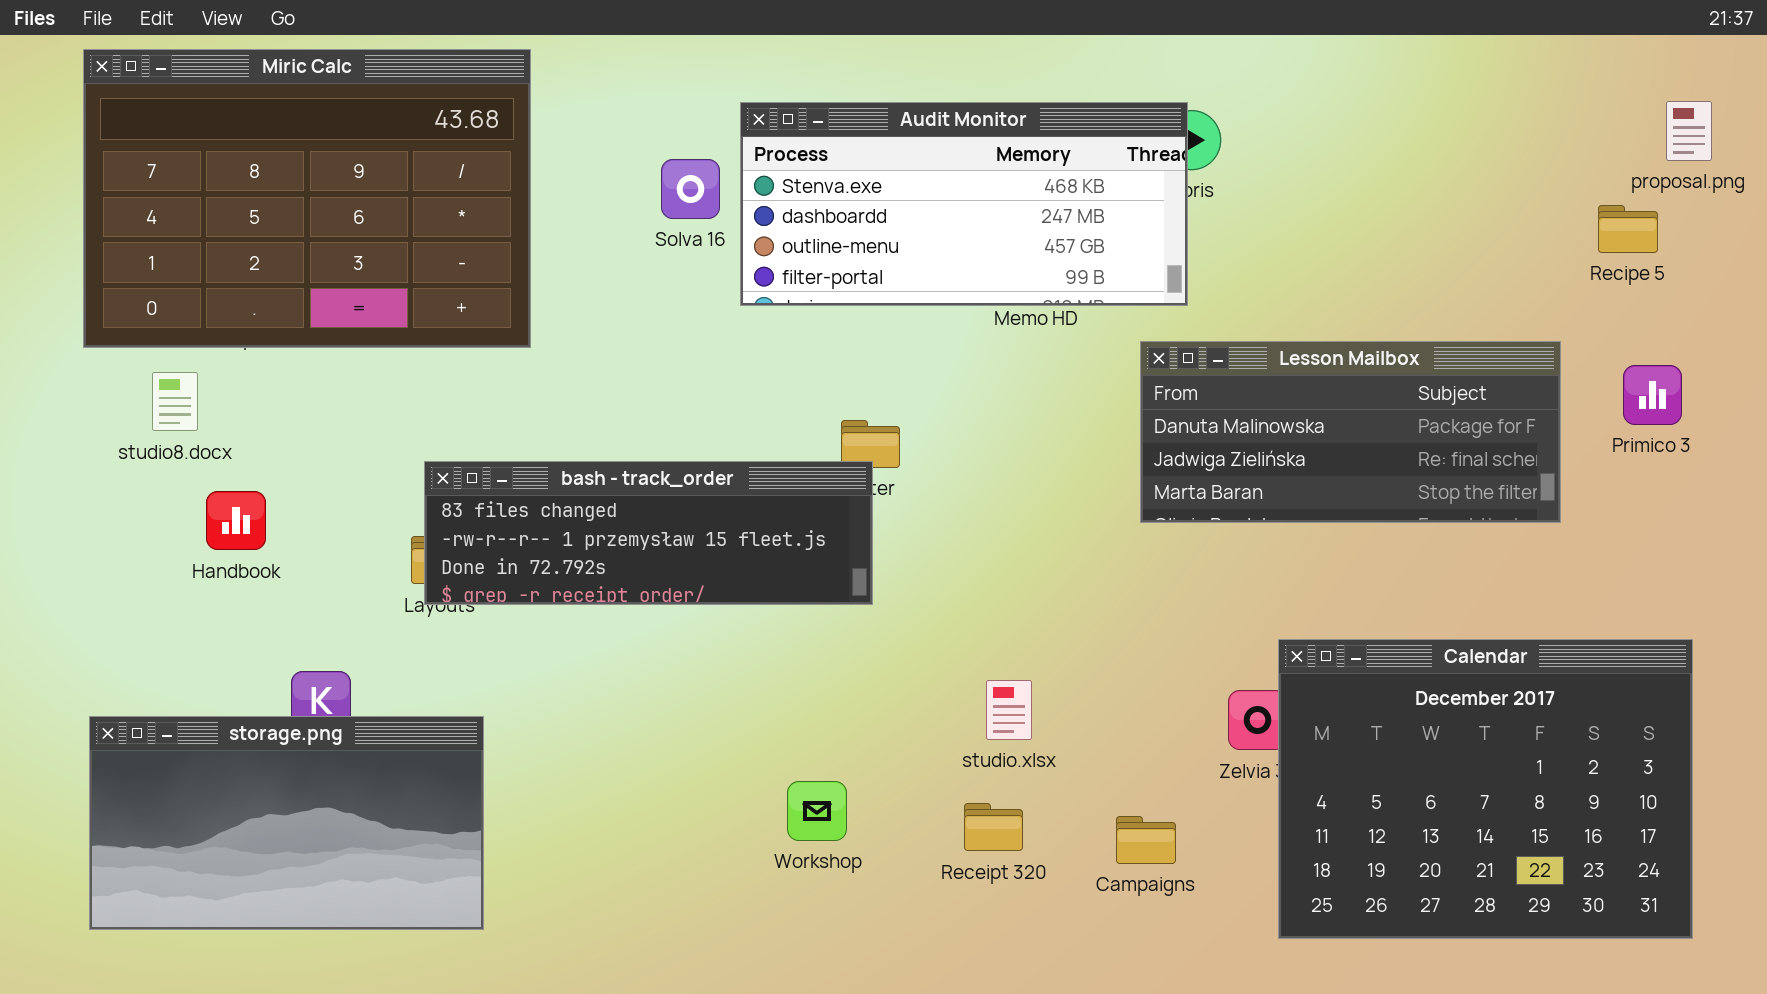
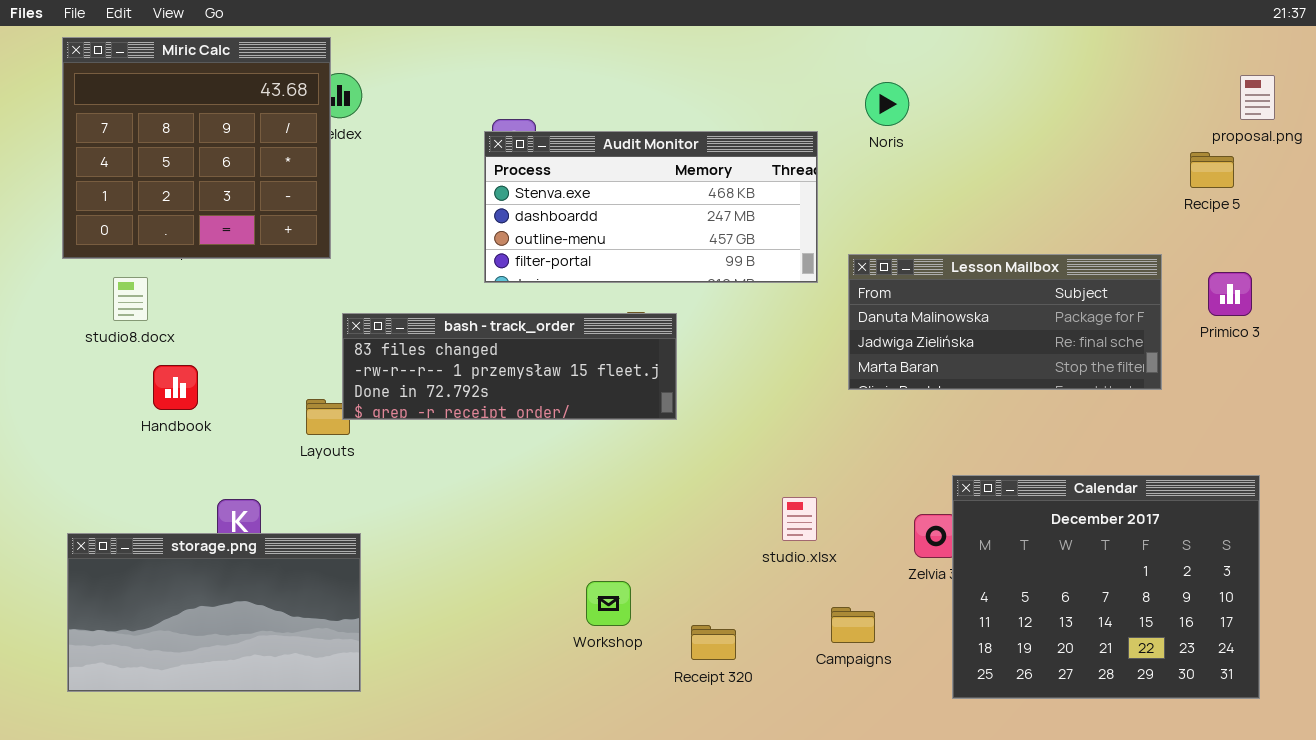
Miric Calc: [83,49,531,348] -> [62,37,331,259], resized
Audit Monitor: [740,102,1188,306] -> [484,131,818,283], moved
bash - track_order: [424,461,873,605] -> [342,313,677,420], moved
studio.xlsx: [986,680,1032,740] -> [782,497,817,541], moved
Receipt 320: [964,803,1023,851] -> [691,625,736,660], moved

